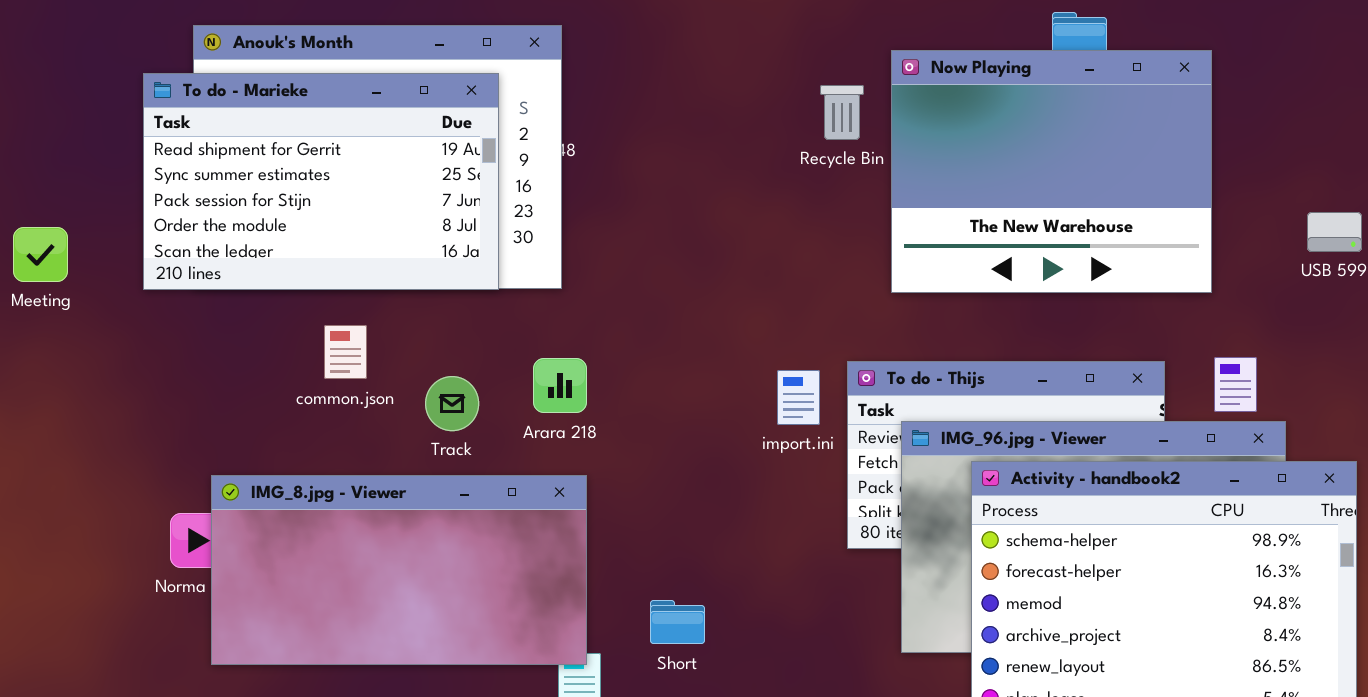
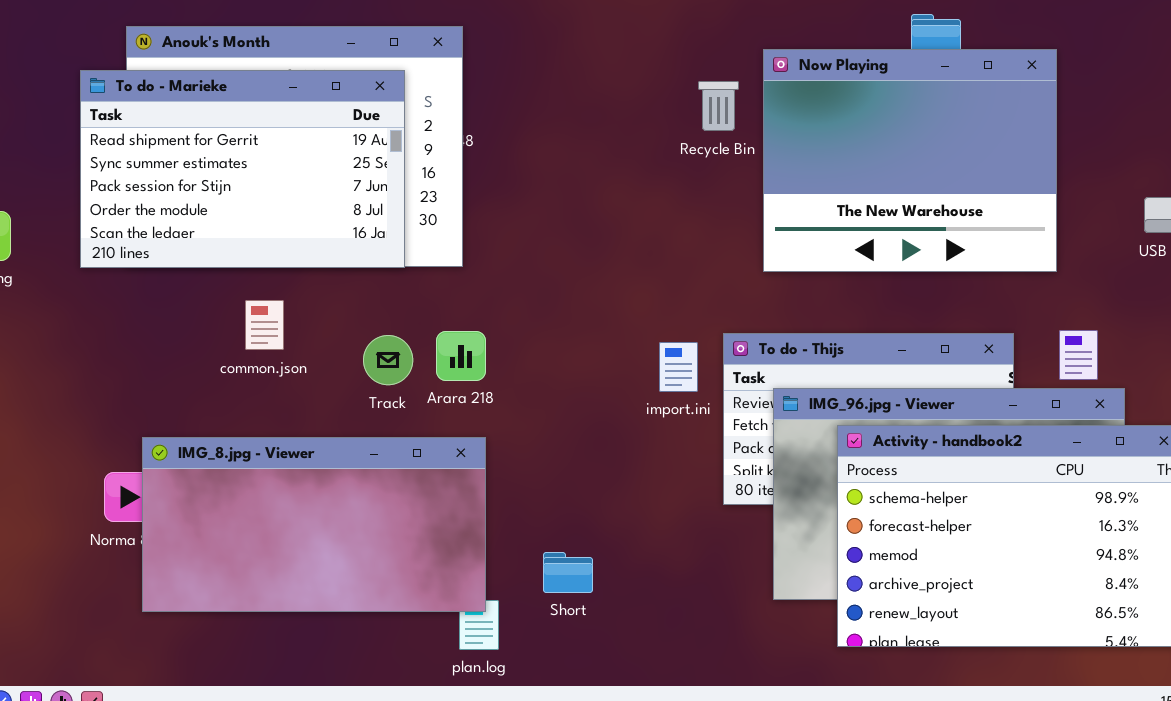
Track: [425,376,479,431] -> [363,335,413,385], moved

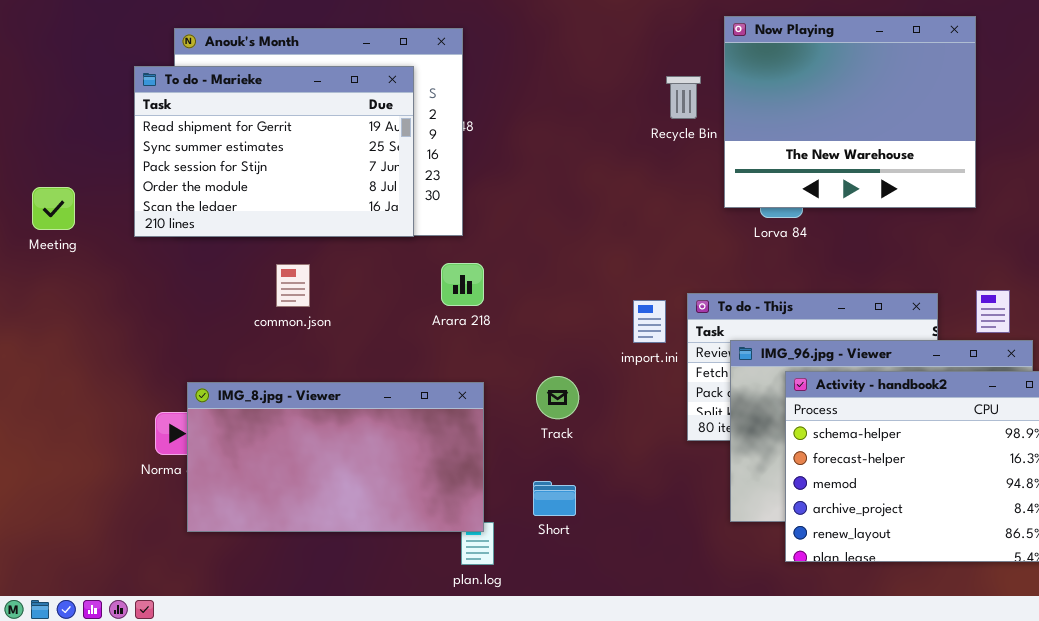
Now Playing: [763,49,1057,272] -> [724,16,976,208], moved
Arara 218: [436,331,486,381] -> [441,263,484,306], moved
Track: [363,335,413,385] -> [536,376,579,419], moved

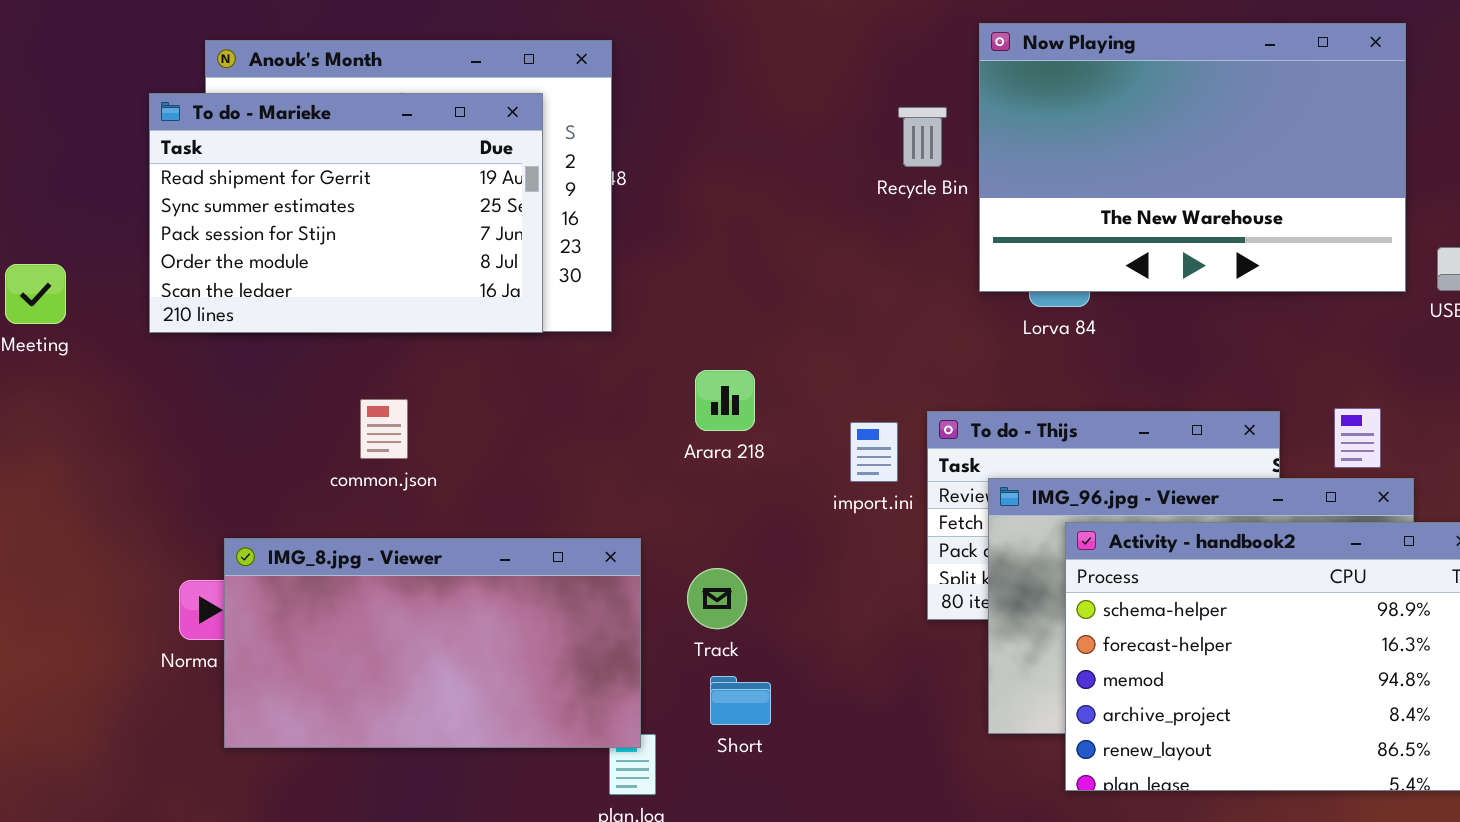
Now Playing: [724,16,976,208] -> [979,23,1406,292], resized
Arara 218: [441,263,484,306] -> [695,370,755,431], moved
common.json: [276,264,310,307] -> [360,399,408,459], moved
Track: [536,376,579,419] -> [687,568,747,629], moved

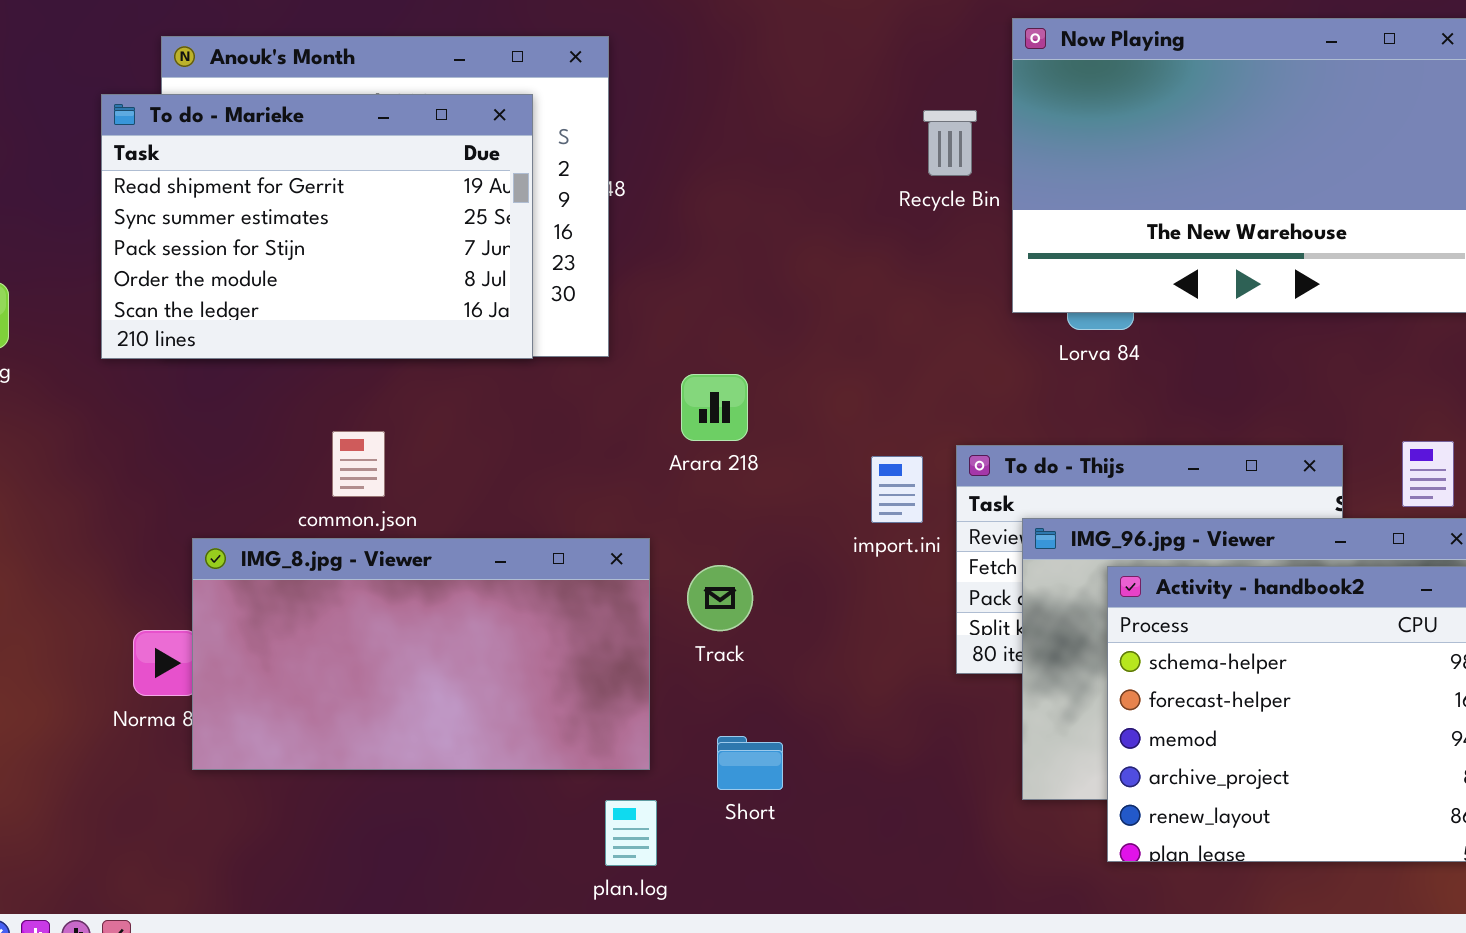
Arara 218: [695,370,755,431] -> [681,374,748,441], moved
IMG_8.jpg - Viewer: [224,538,641,748] -> [192,538,650,770], moved
Track: [687,568,747,629] -> [687,565,753,631], moved

